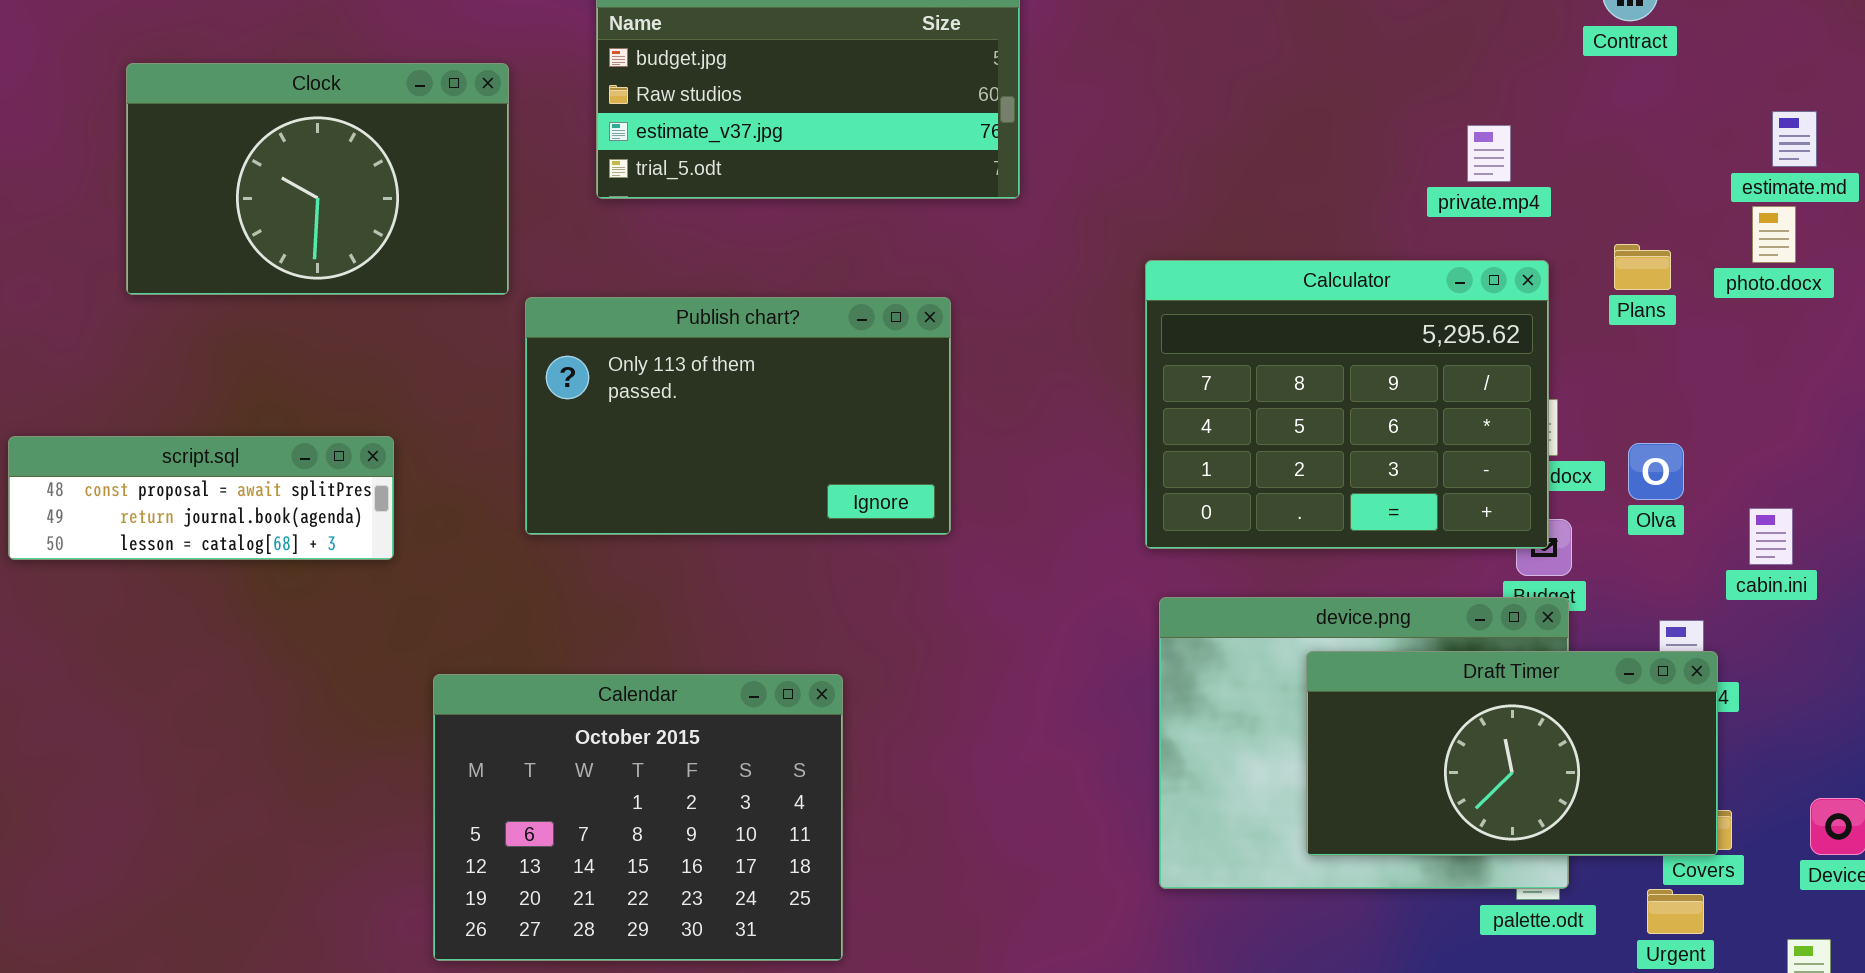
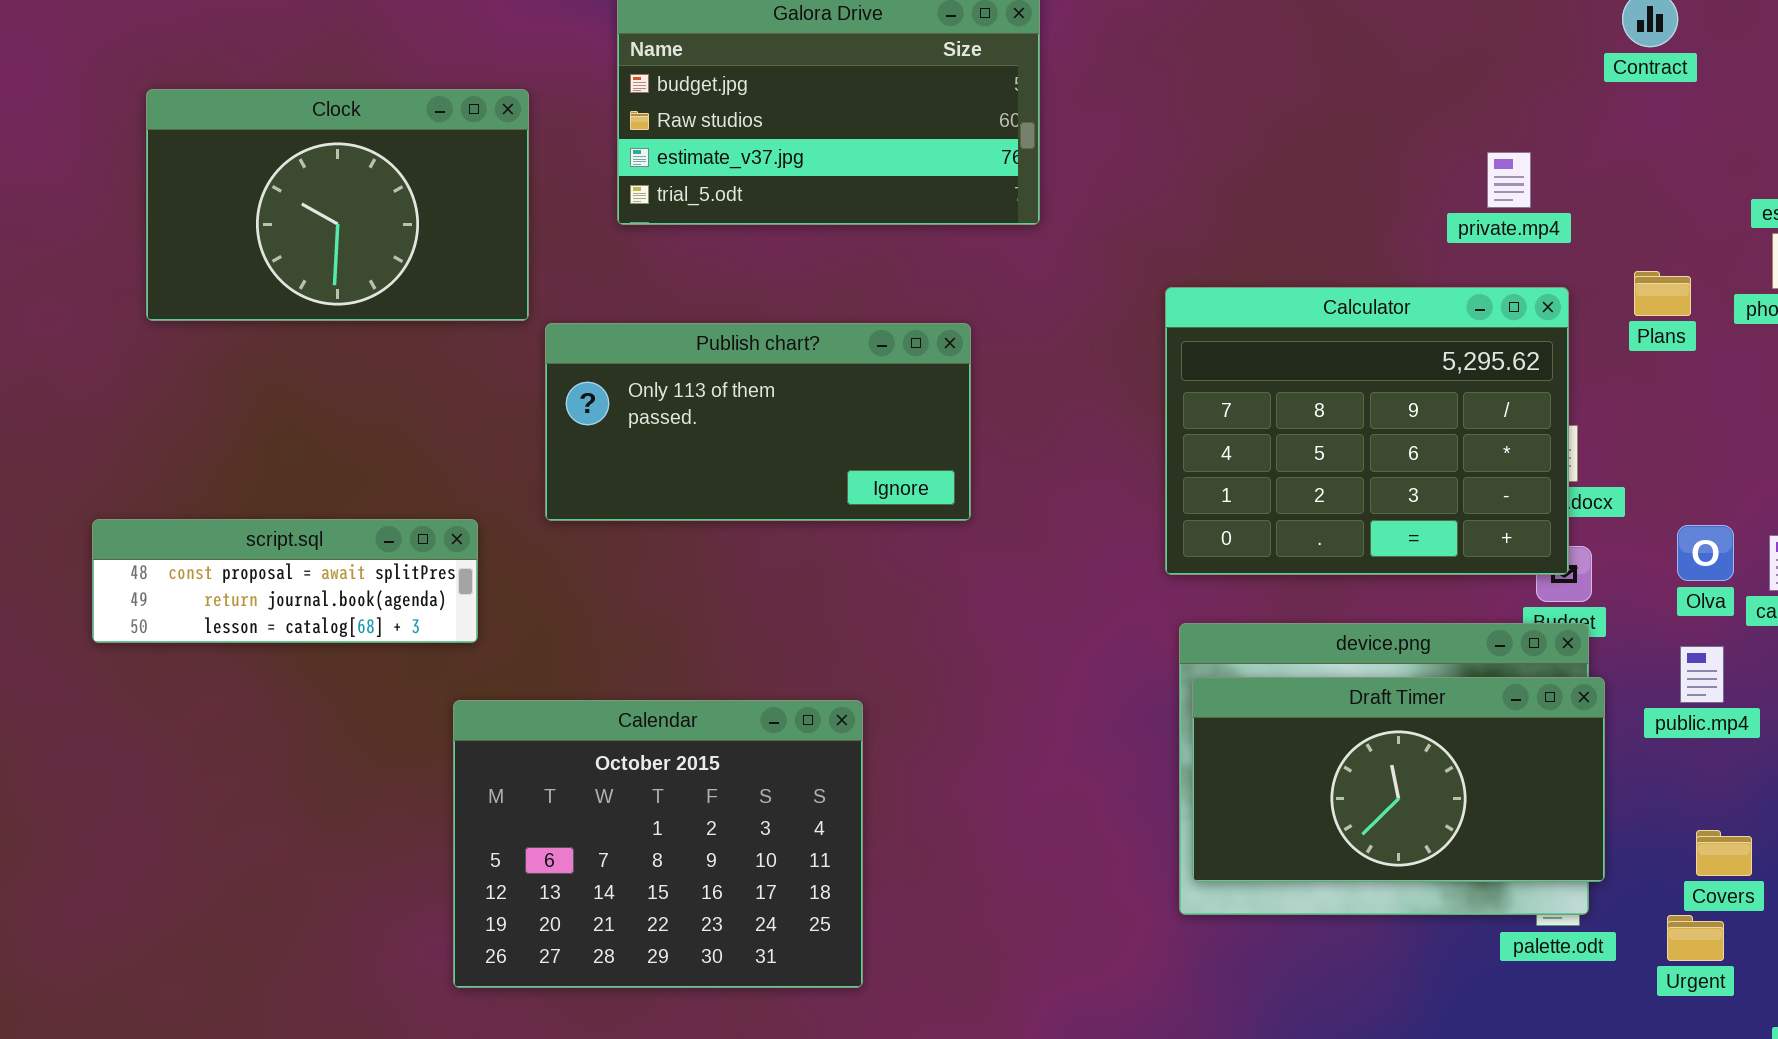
Publish chart?: [525,297,951,535] -> [545,323,971,521], resized
script.sql: [8,436,394,560] -> [92,519,478,643], moved
Olva: [1628,443,1684,500] -> [1677,525,1734,581], moved
Draft Timer: [1306,651,1718,856] -> [1192,677,1605,882], moved

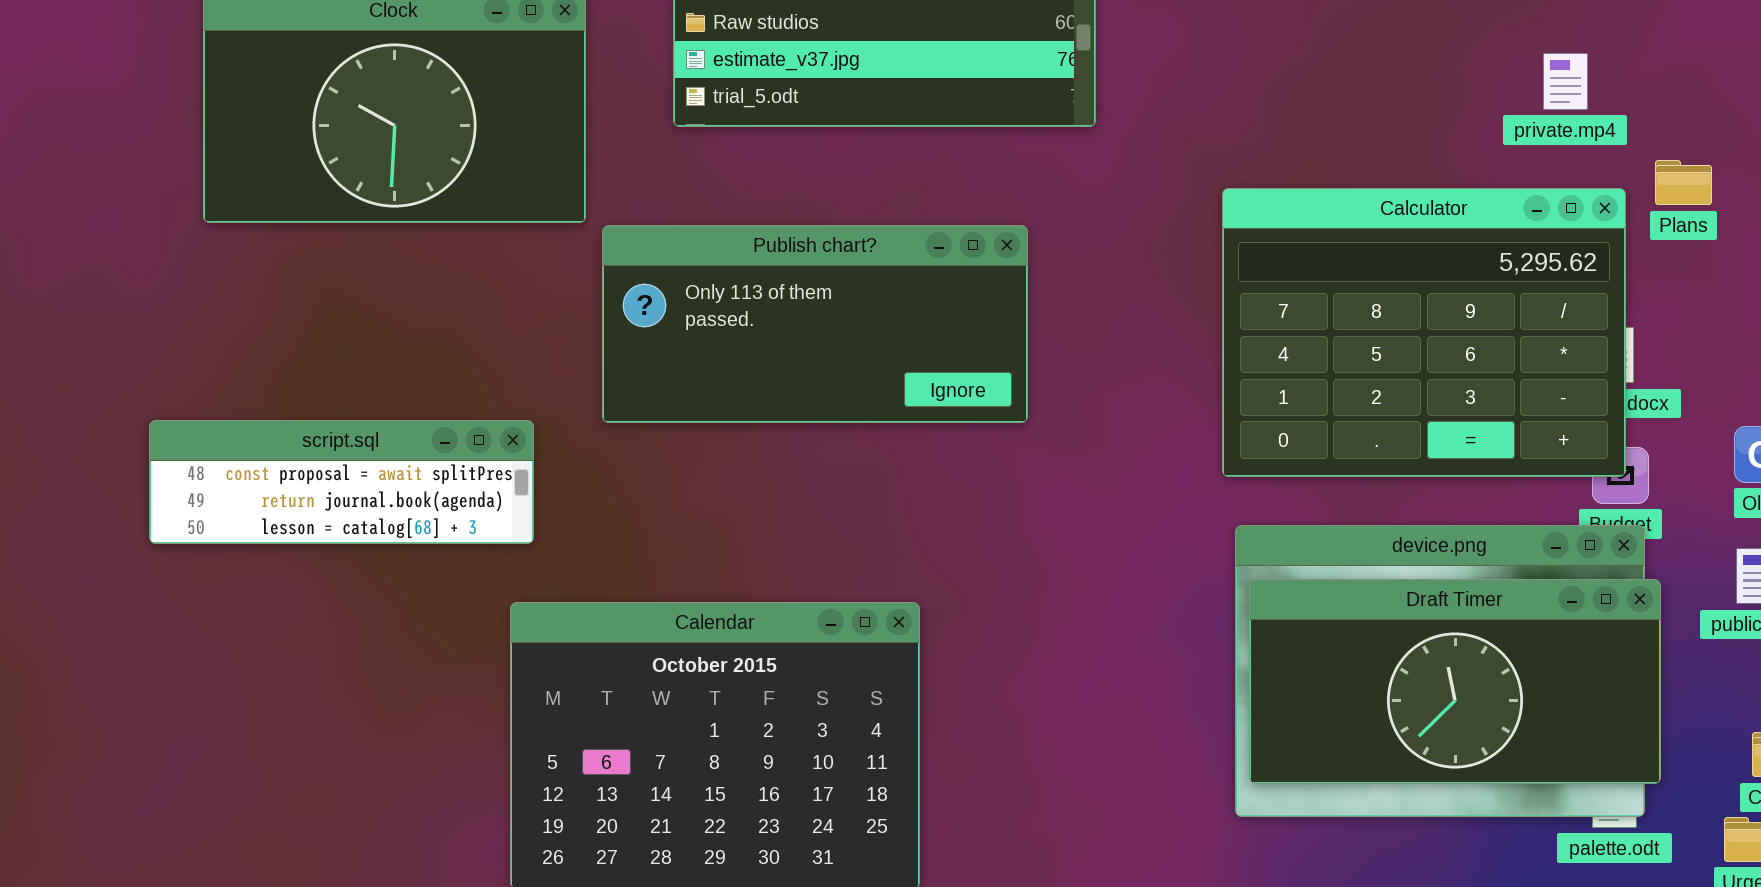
Plans: [1634,271,1691,316] -> [1655,160,1712,205], moved

